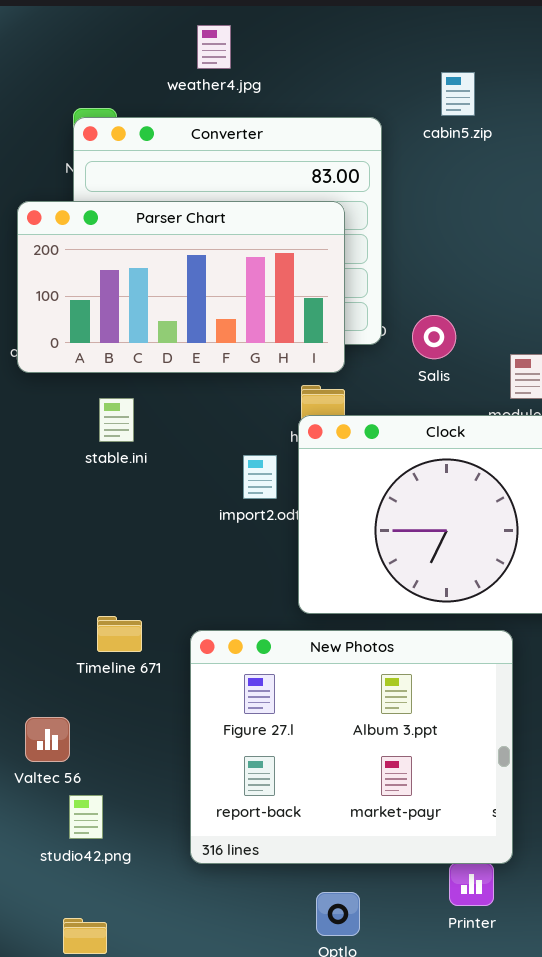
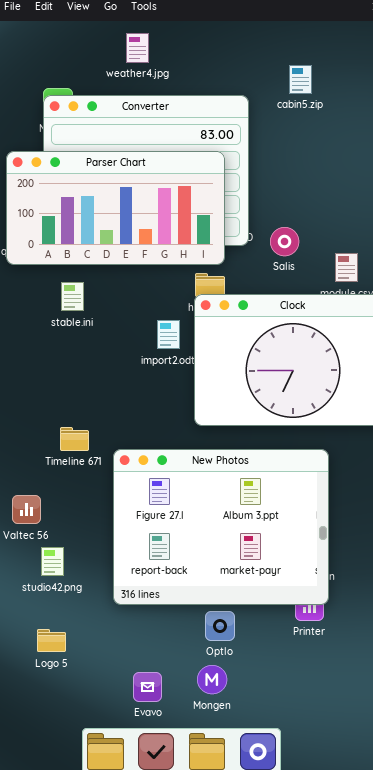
New Photos: [190,630,513,864] -> [113,449,329,605], moved

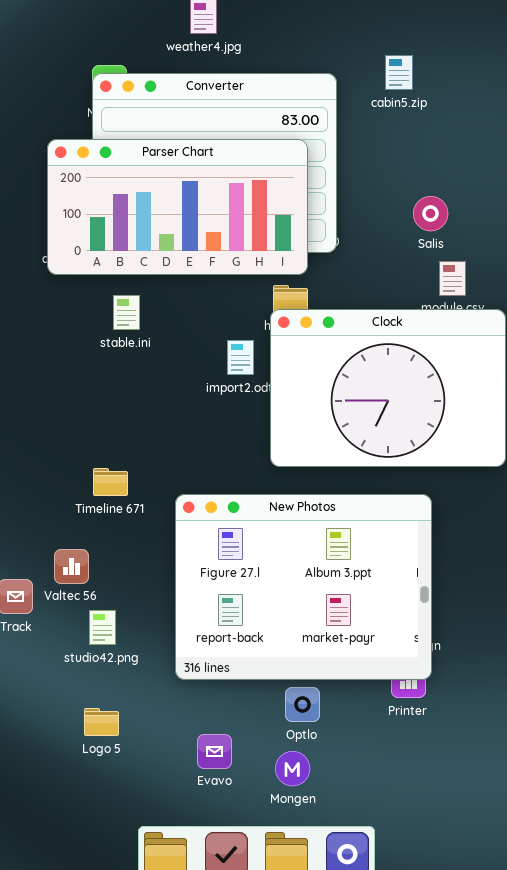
cabin5.zip: [289,65,312,94] -> [385,55,413,90], moved
Salis: [270,227,299,256] -> [413,196,448,231], moved
Timeline 671: [60,427,89,451] -> [93,468,128,496], moved
Evavo: [133,672,162,702] -> [197,734,232,769], moved

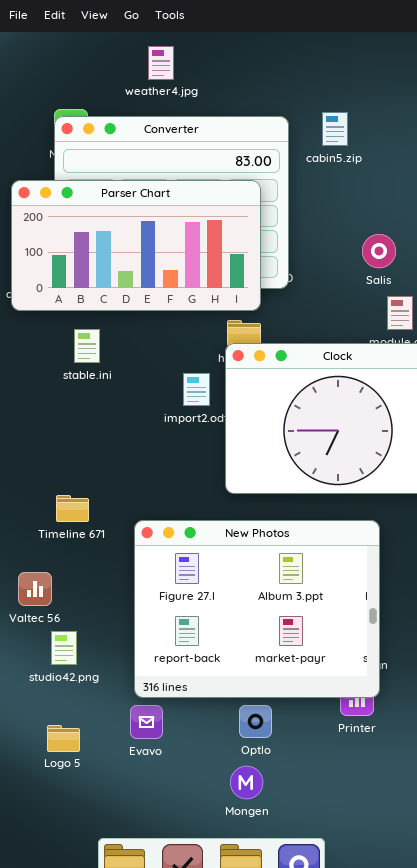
cabin5.zip: [385,55,413,90] -> [322,112,348,146], moved
Evavo: [197,734,232,769] -> [130,705,163,739], moved

